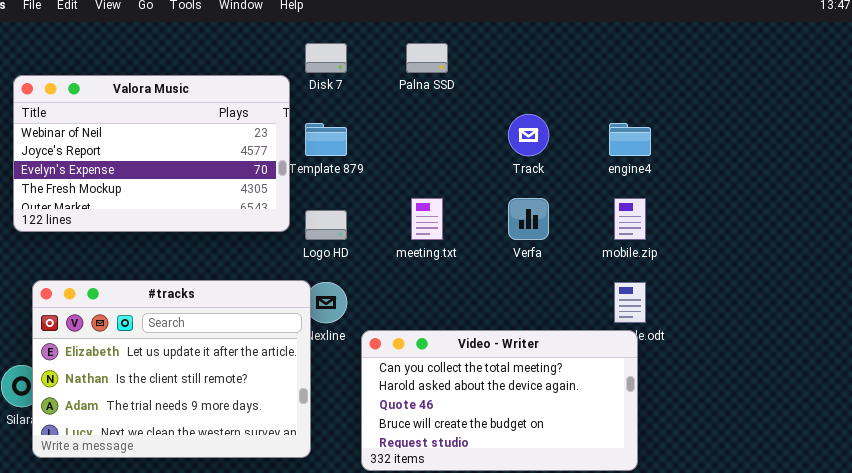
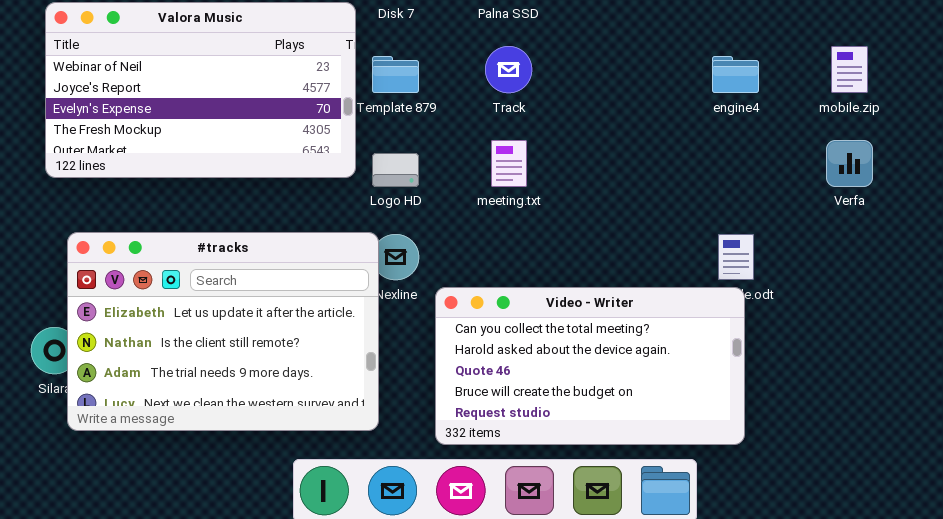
Track: [508,114,549,156] -> [485,46,532,93], moved
Verfa: [508,198,549,240] -> [826,140,873,187], moved
mobile.zip: [614,198,646,240] -> [831,46,868,93], moved

